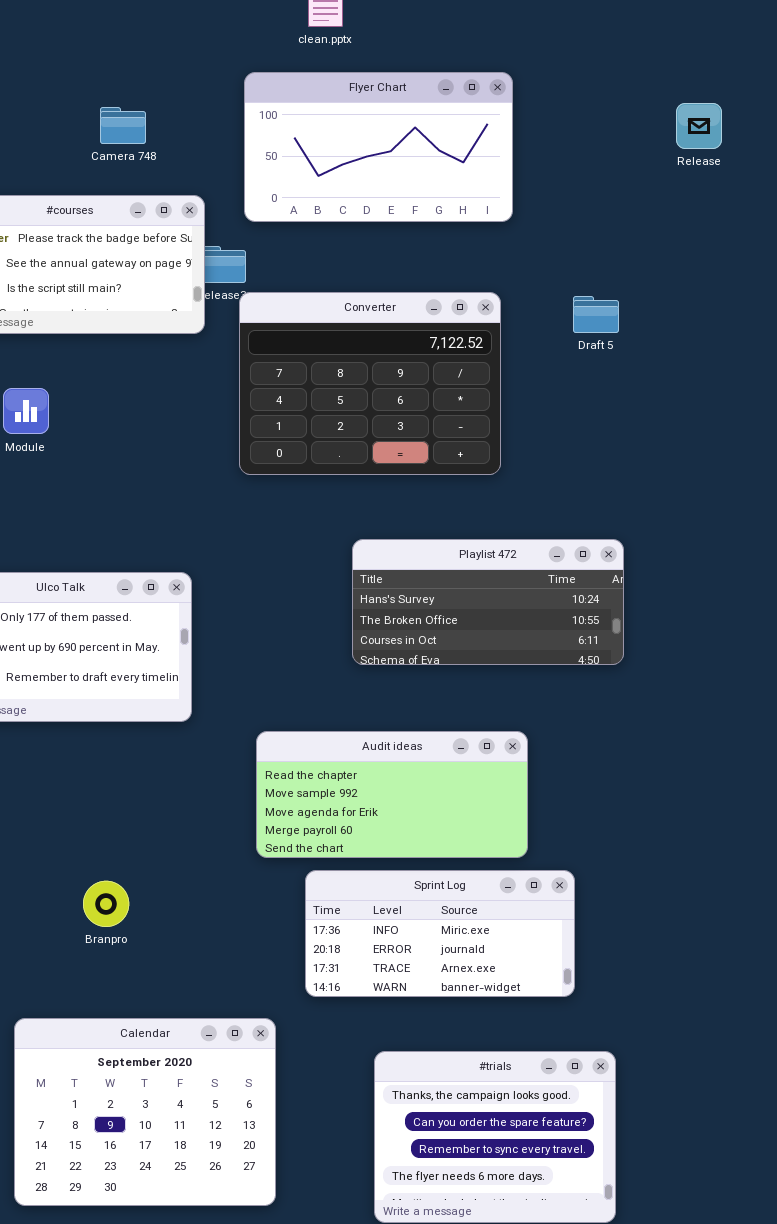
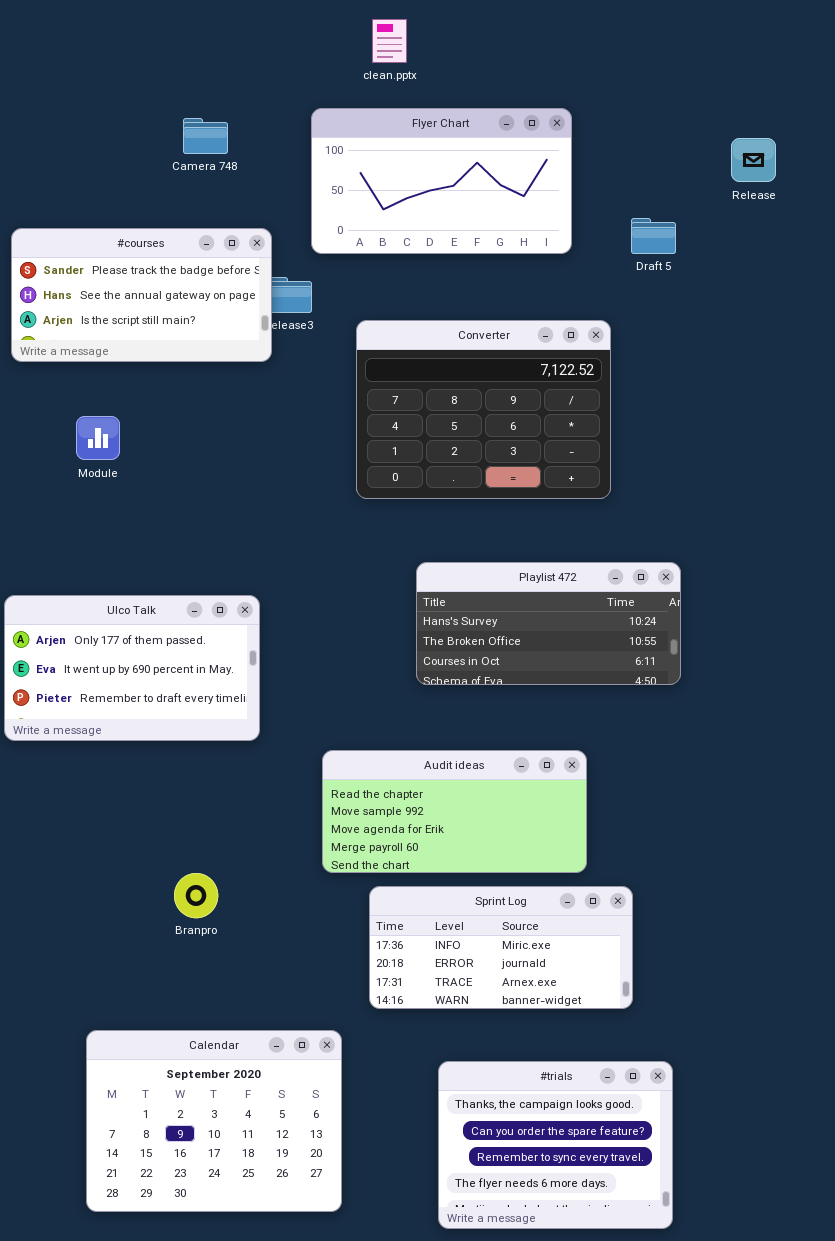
Camera 748: [100,107,146,144] -> [183,118,228,154], moved
Converter: [239,292,501,475] -> [356,320,611,499], moved
Draft 5: [573,296,619,333] -> [631,218,676,254], moved
Branpro: [83,881,129,927] -> [174,873,218,918], moved

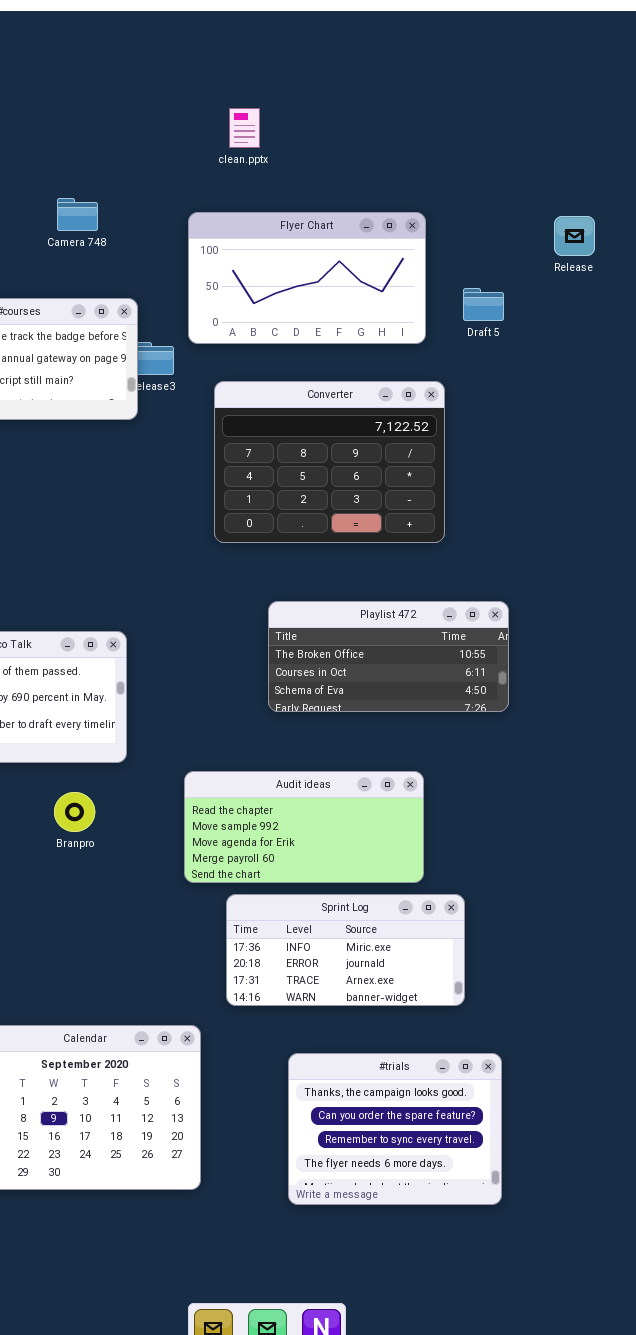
Flyer Chart: [311,108,572,254] -> [188,212,426,344], moved
Playlist 472: [416,562,681,685] -> [268,601,509,712], scrolled down 1 row
Branpro: [174,873,218,918] -> [54,792,95,832], moved

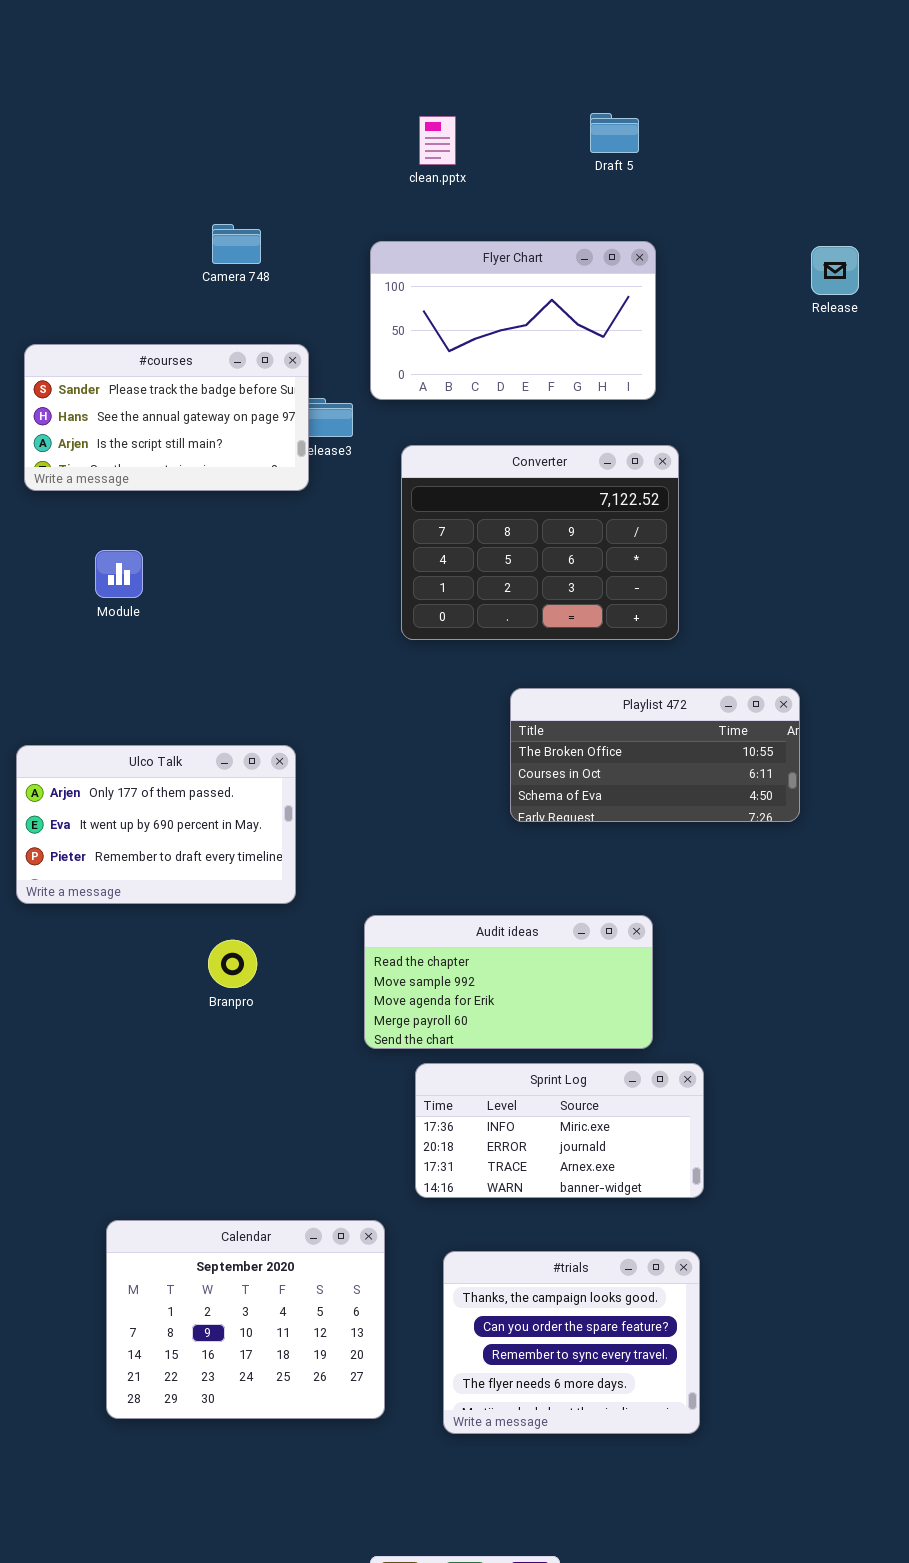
Draft 5: [463,288,504,321] -> [590,113,639,153], moved
Playlist 472: [268,601,509,712] -> [510,688,800,822], moved
#trials: [288,1053,502,1205] -> [443,1251,700,1434], moved

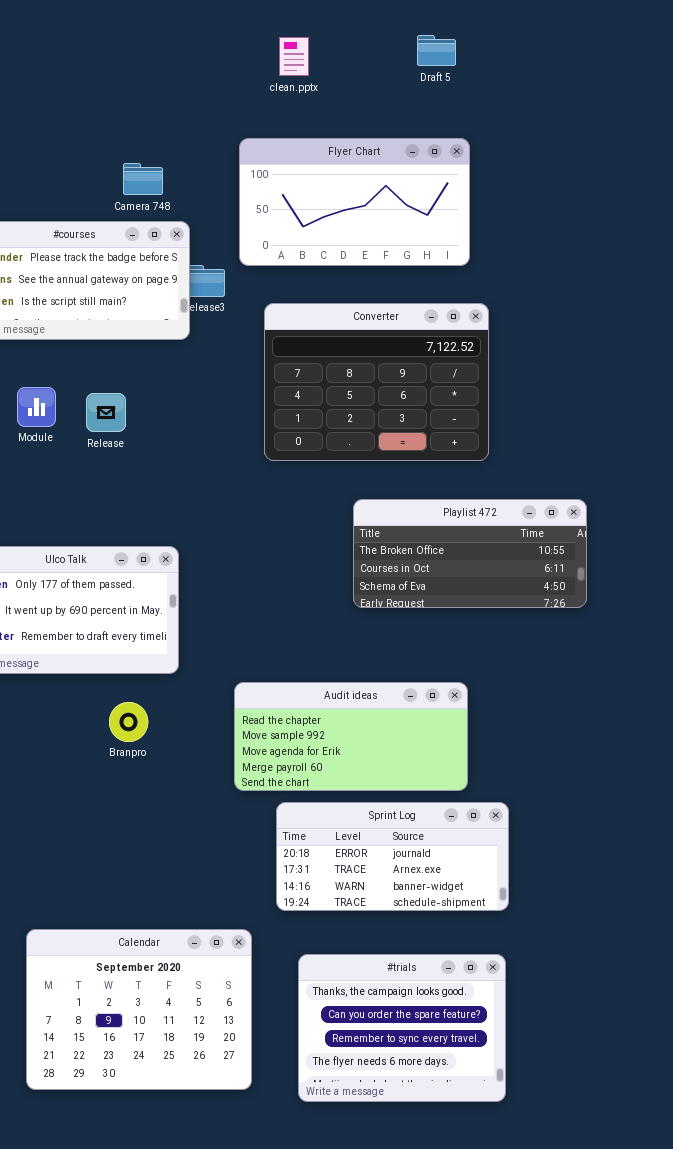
Camera 748: [212,224,261,264] -> [123,163,163,195], moved
Release: [811,246,859,295] -> [86,393,126,432], moved
Sprint Log: [415,1063,704,1198] -> [276,802,509,911], scrolled down 1 row

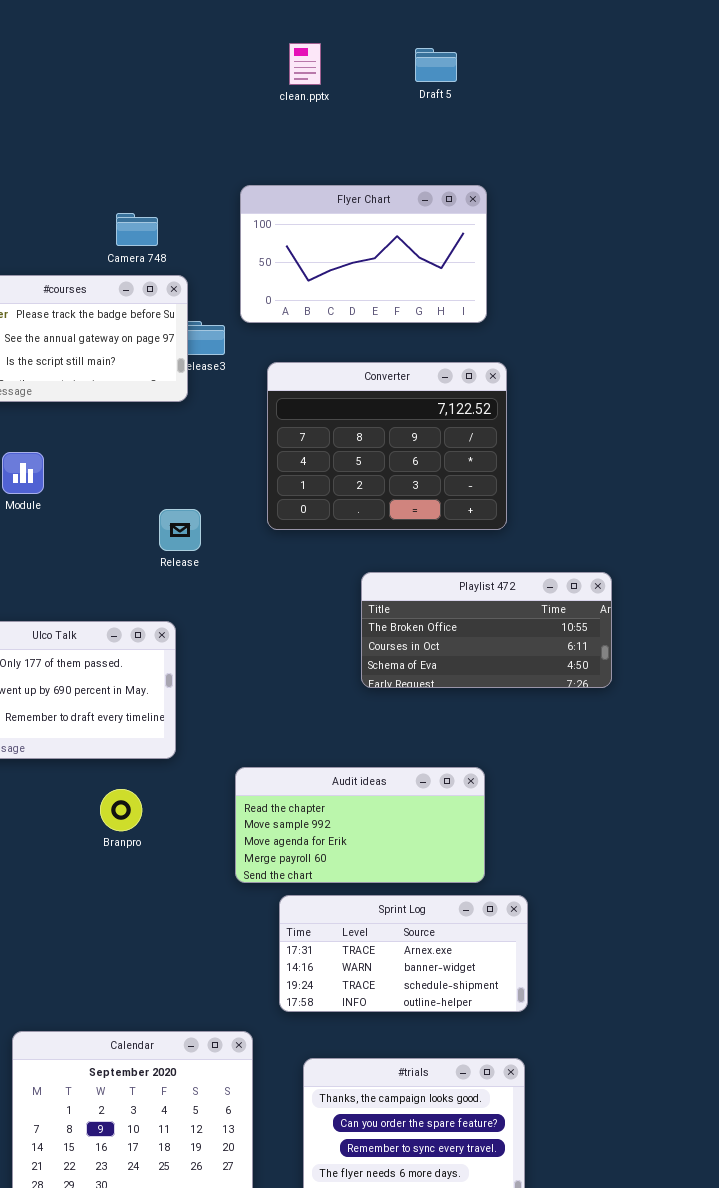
Draft 5: [417,35,456,66] -> [415,48,457,82], moved
clean.pptx: [279,37,309,76] -> [289,43,321,85], moved
Release: [86,393,126,432] -> [159,509,201,551], moved
Sprint Log: [276,802,509,911] -> [279,895,528,1012], scrolled down 1 row

